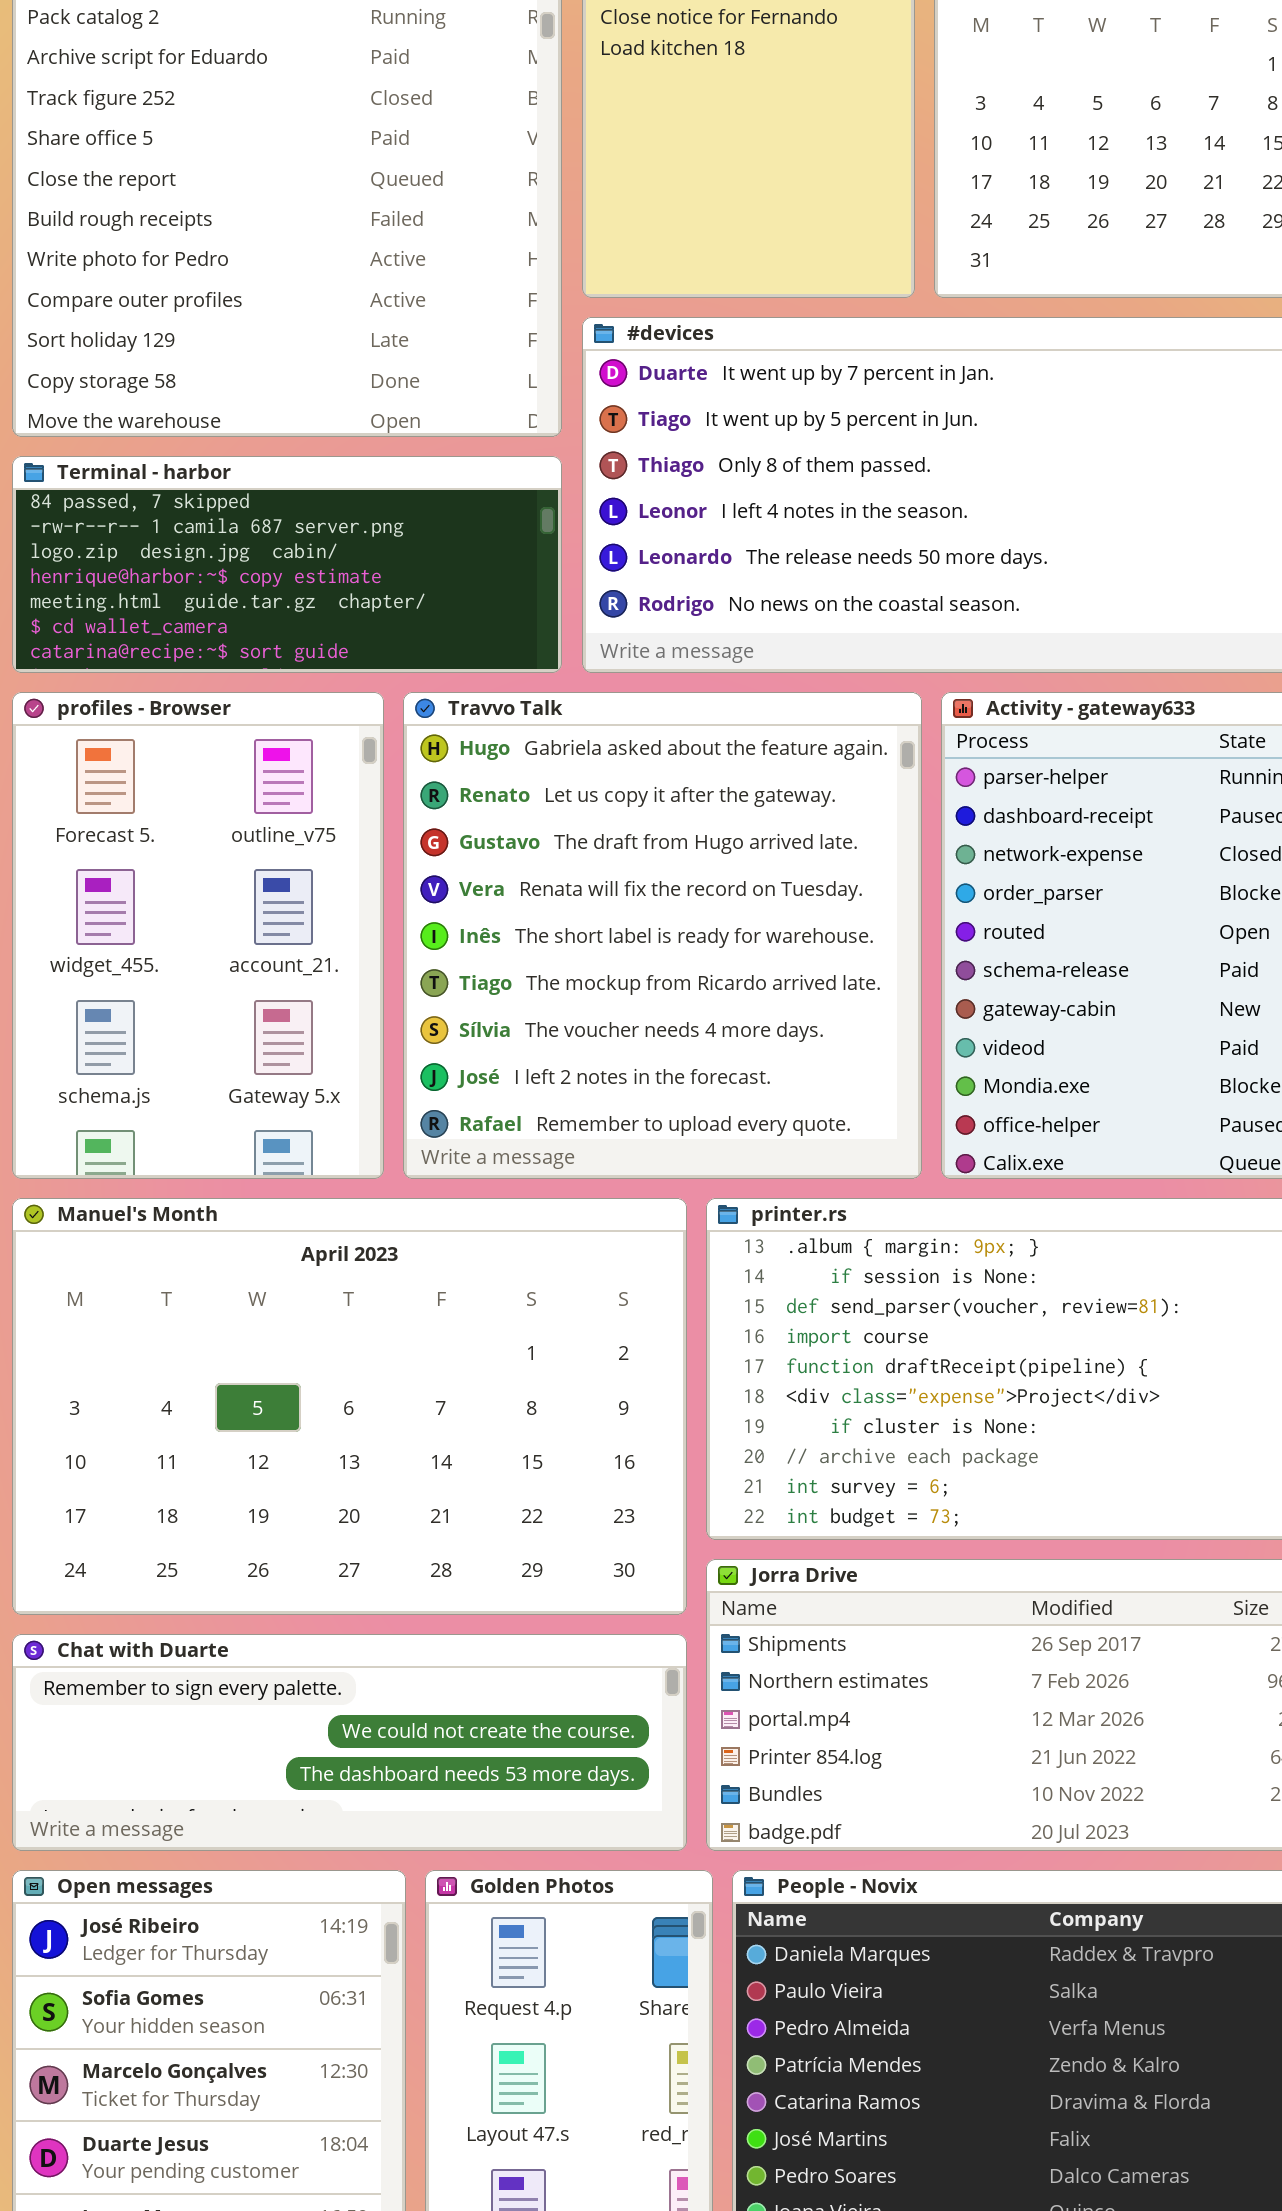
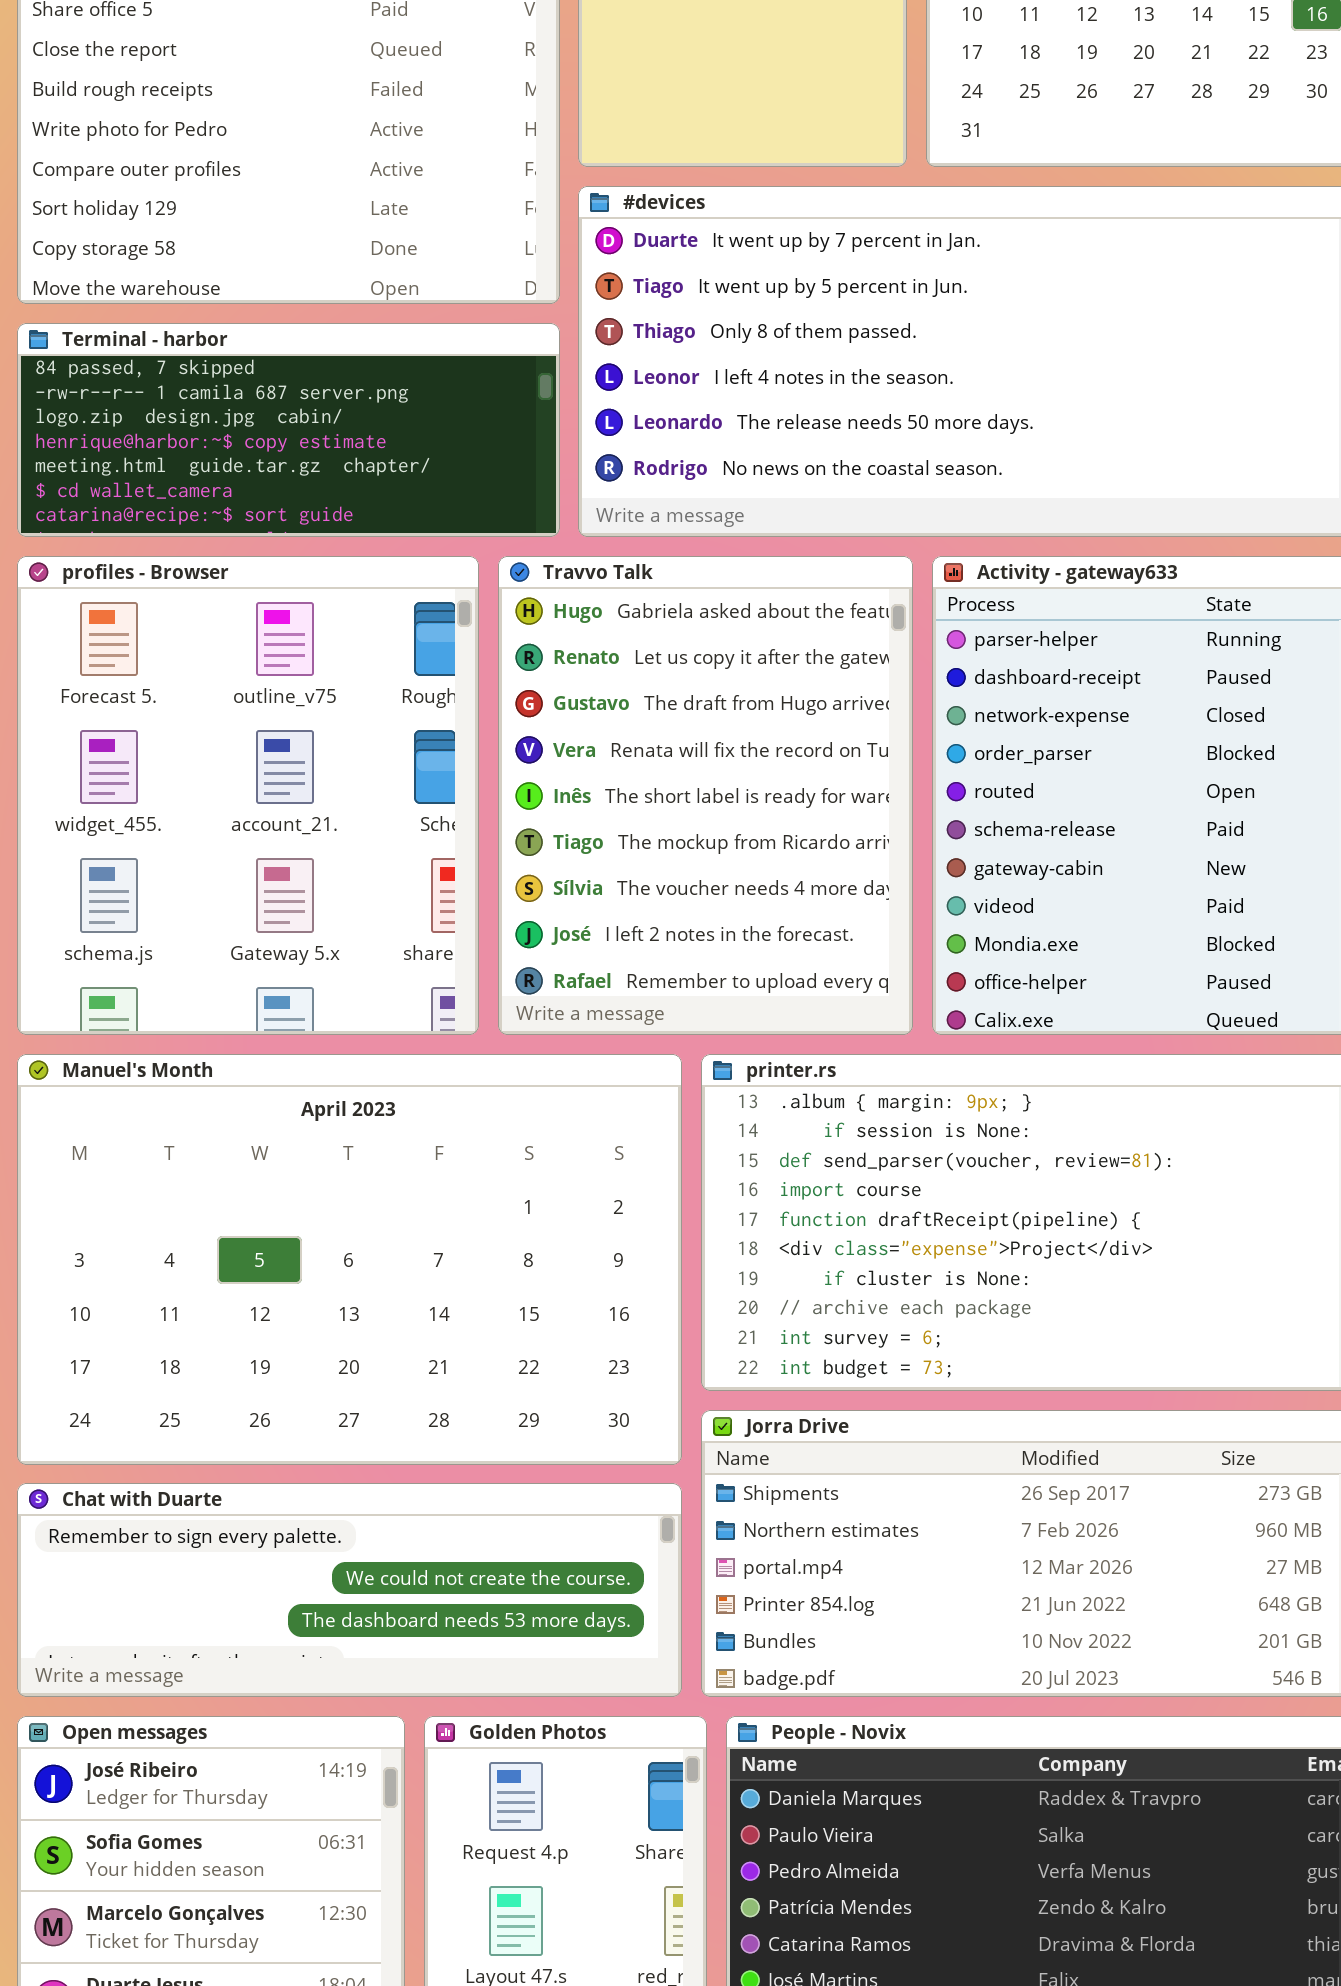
profiles - Browser: [12,692,384,1179] -> [17,556,479,1035], resized
Travvo Talk: [403,692,922,1179] -> [498,556,913,1035], resized

